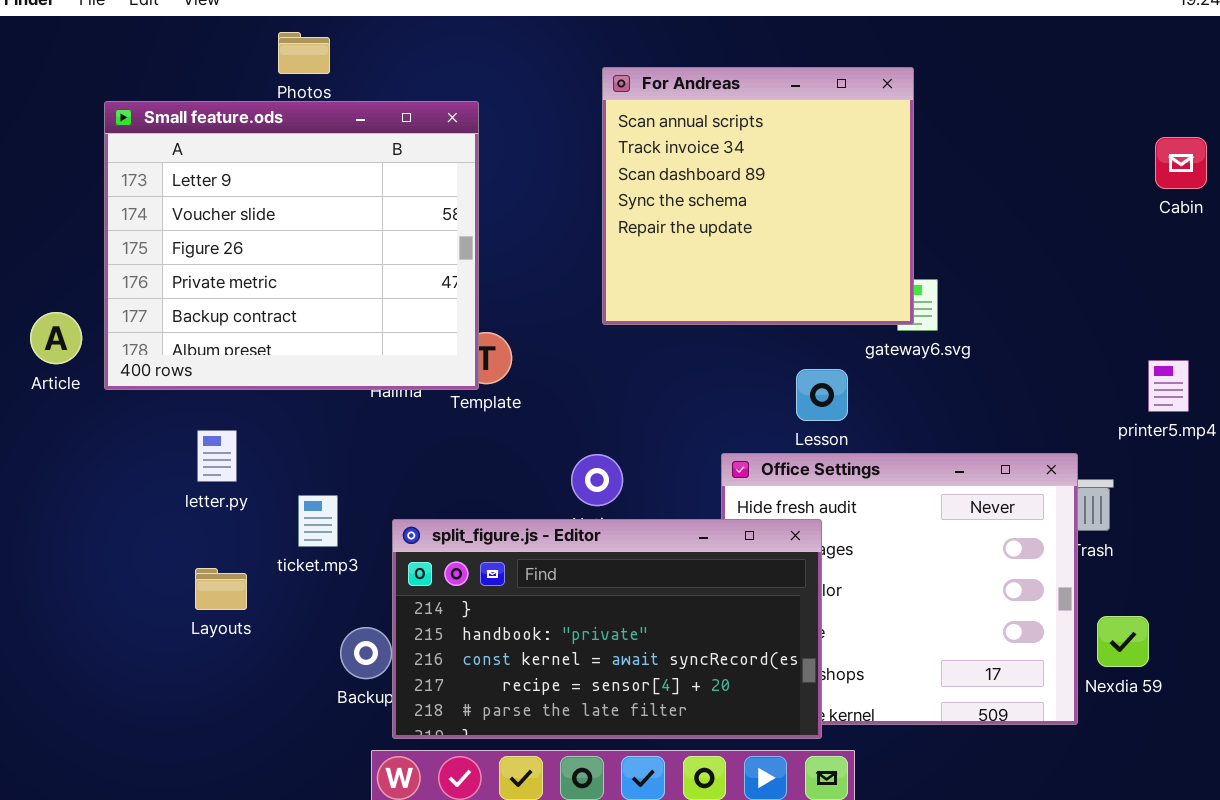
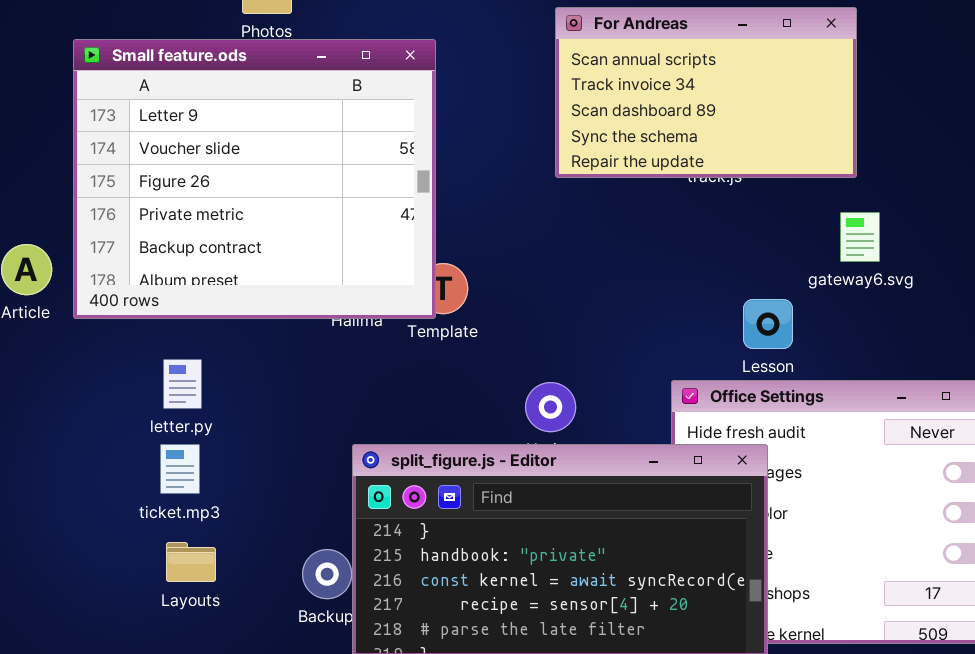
For Andreas: [602,67,914,325] -> [555,7,857,178], resized
ticket.mp3: [298,495,338,547] -> [160,444,200,494], moved
Layouts: [195,568,247,610] -> [166,542,216,582], moved

